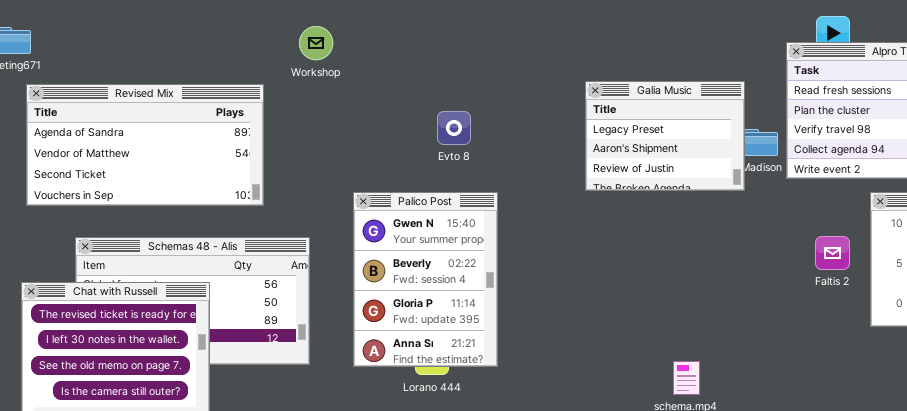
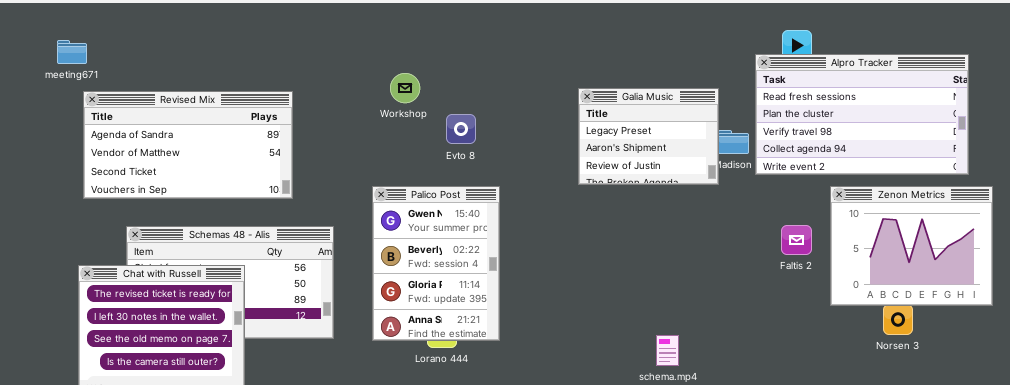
Workshop: [299,26,333,60] -> [390,73,420,103], moved

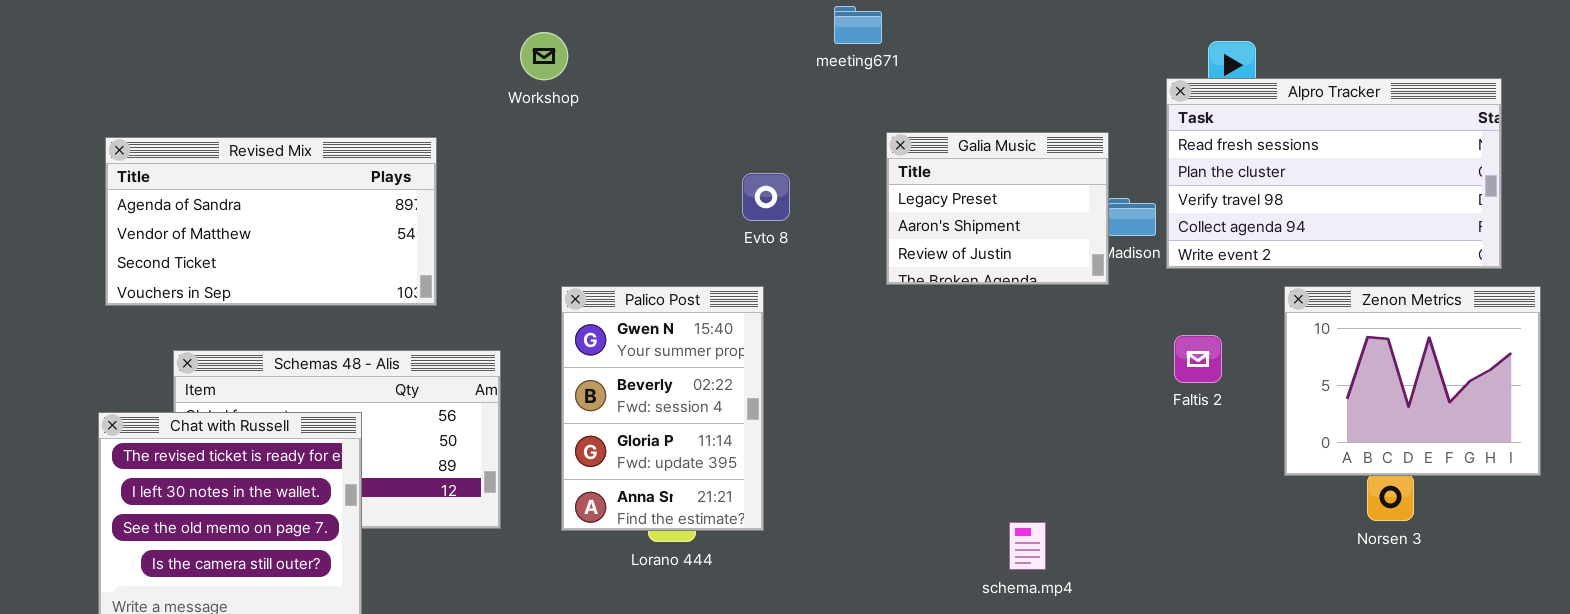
meeting671: [57,40,87,64] -> [834,6,882,44], moved
Workshop: [390,73,420,103] -> [520,32,568,80], moved
Evto 8: [446,114,476,144] -> [742,173,790,221], moved
Faltis 2: [781,225,812,255] -> [1174,335,1222,383], moved

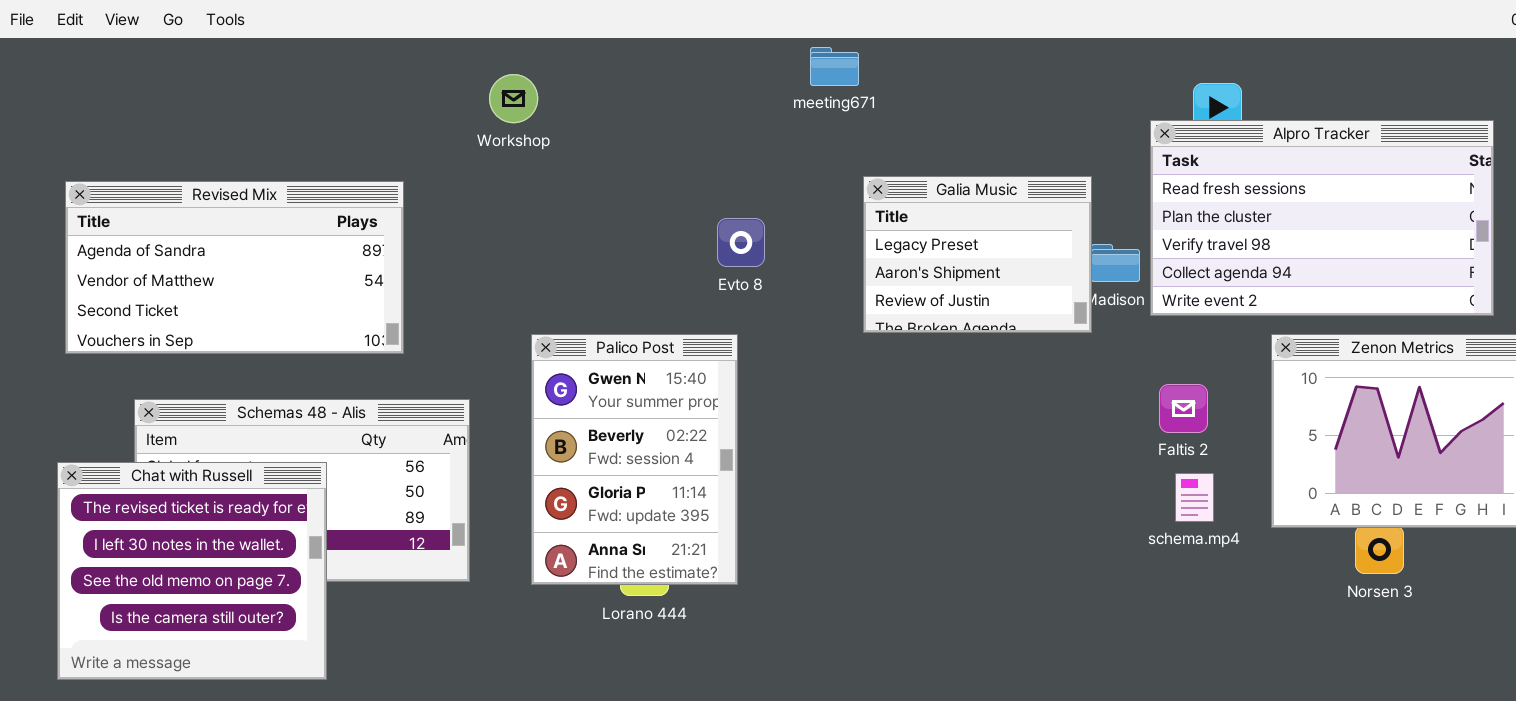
schema.mp4: [1009,522,1046,570] -> [1175,473,1214,522], moved

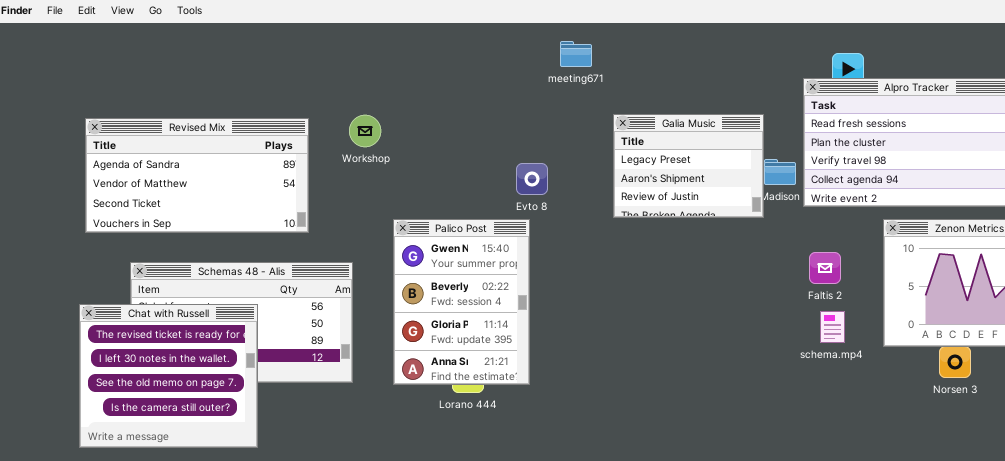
meeting671: [810,47,859,86] -> [560,41,592,67], moved
Workshop: [489,74,538,123] -> [349,115,381,147], moved
Evto 8: [717,218,765,267] -> [516,163,548,195], moved

